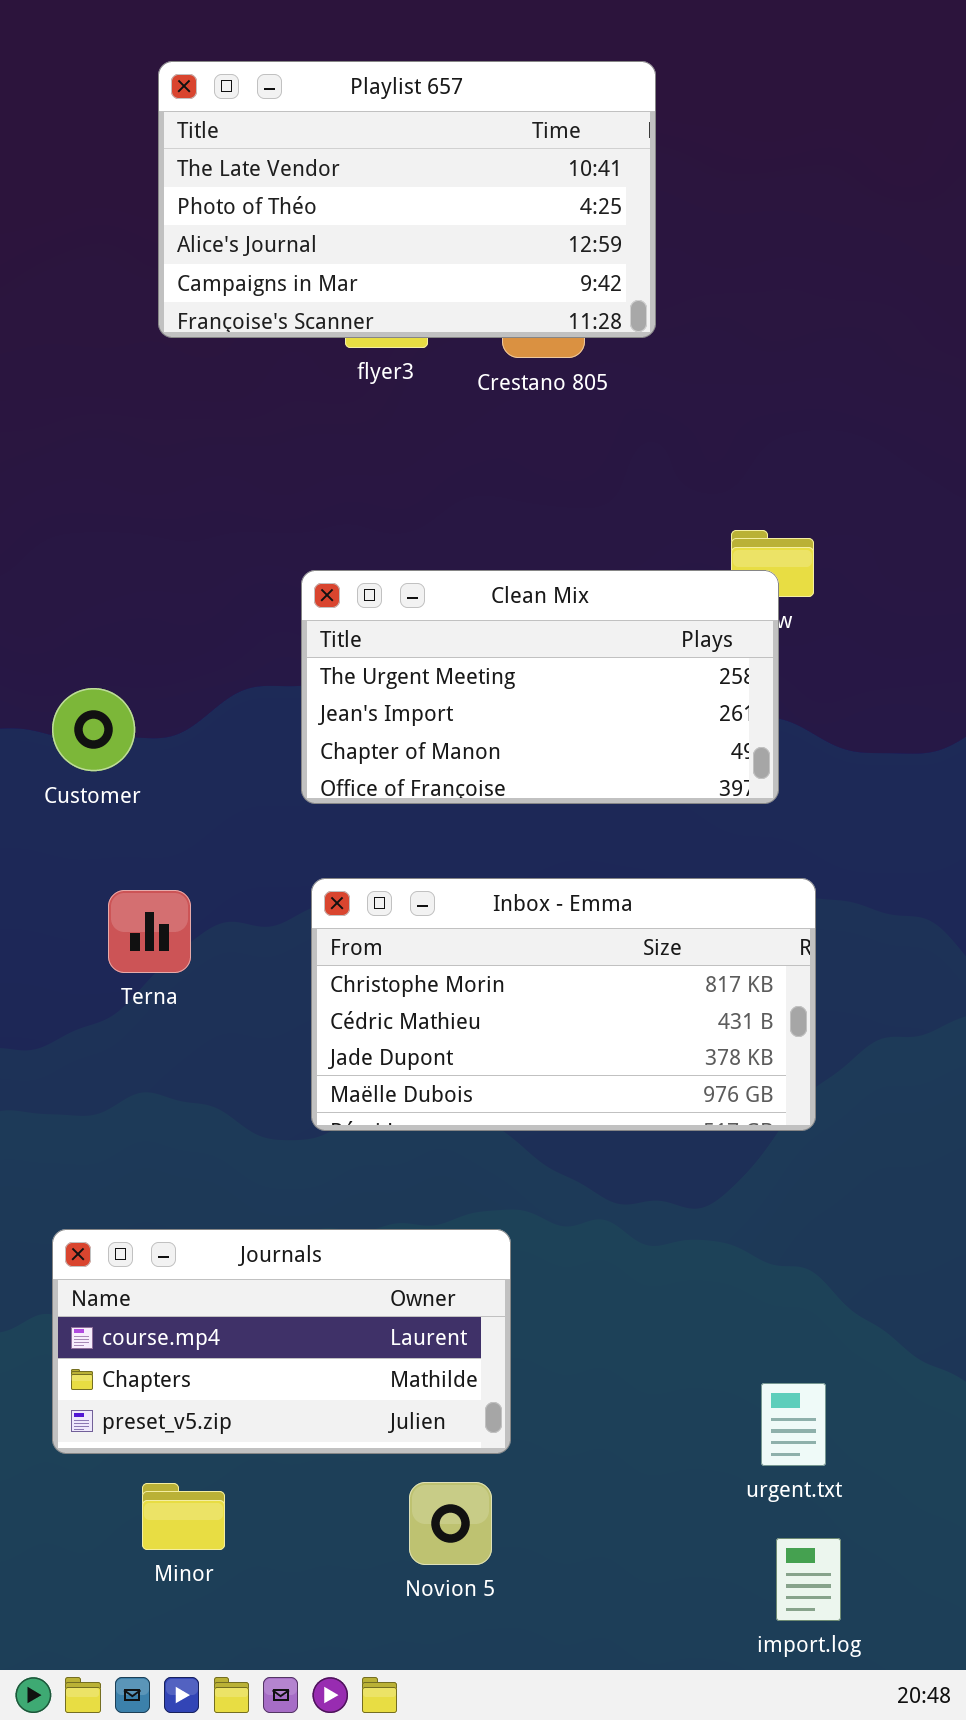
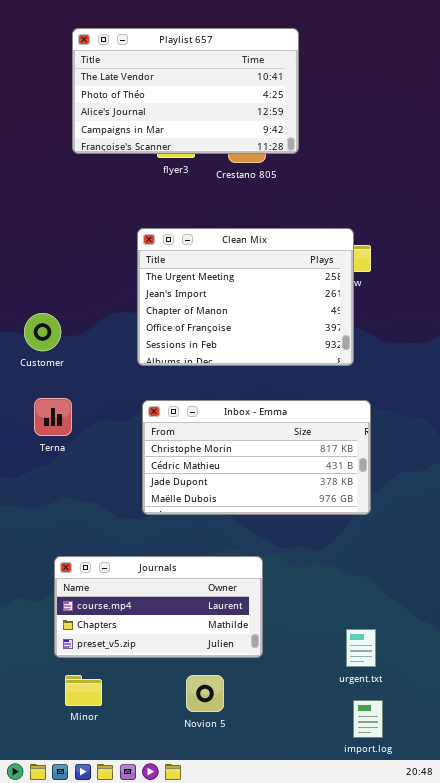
Clean Mix: [301,570,779,804] -> [137,228,354,366], resized
Terna: [108,890,191,973] -> [34,398,72,436], moved
Journals: [52,1229,511,1454] -> [54,556,263,658], moved

